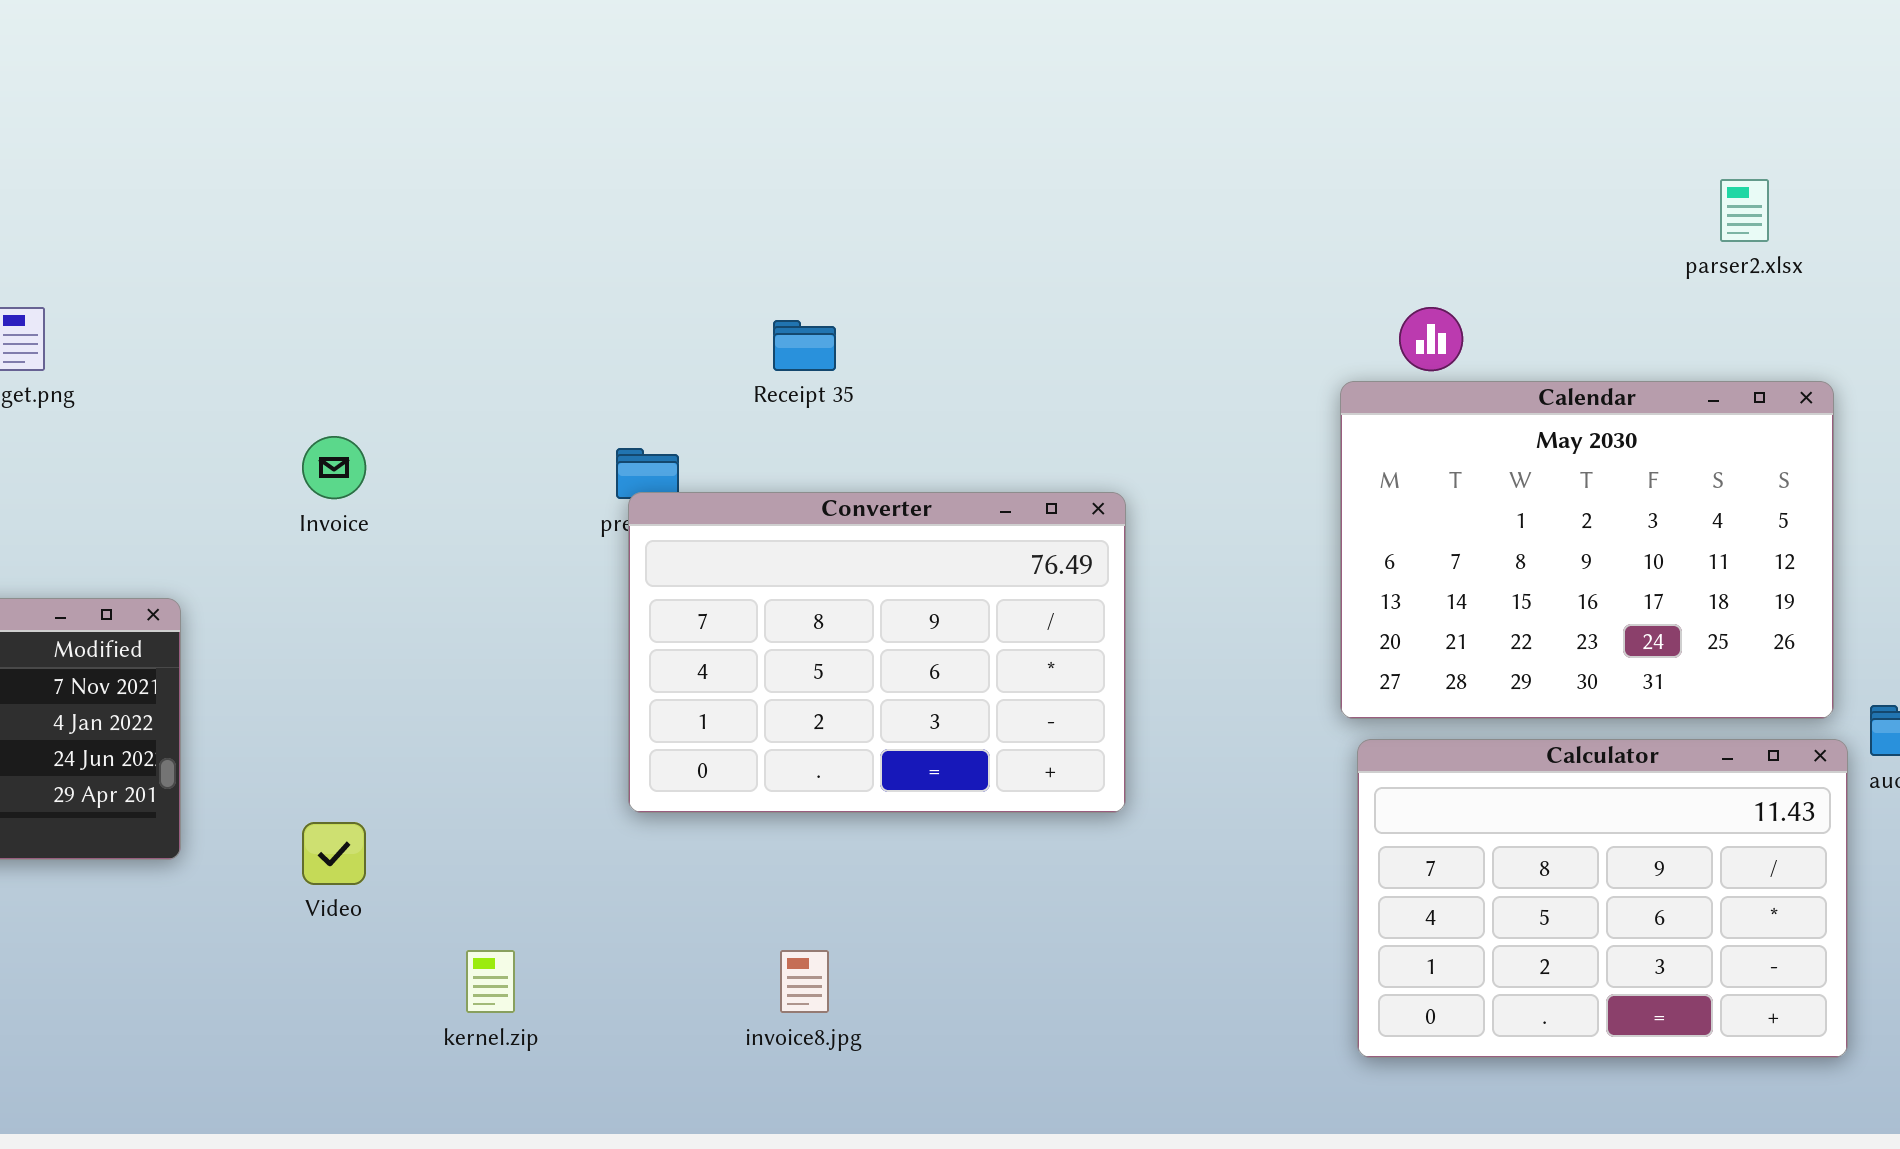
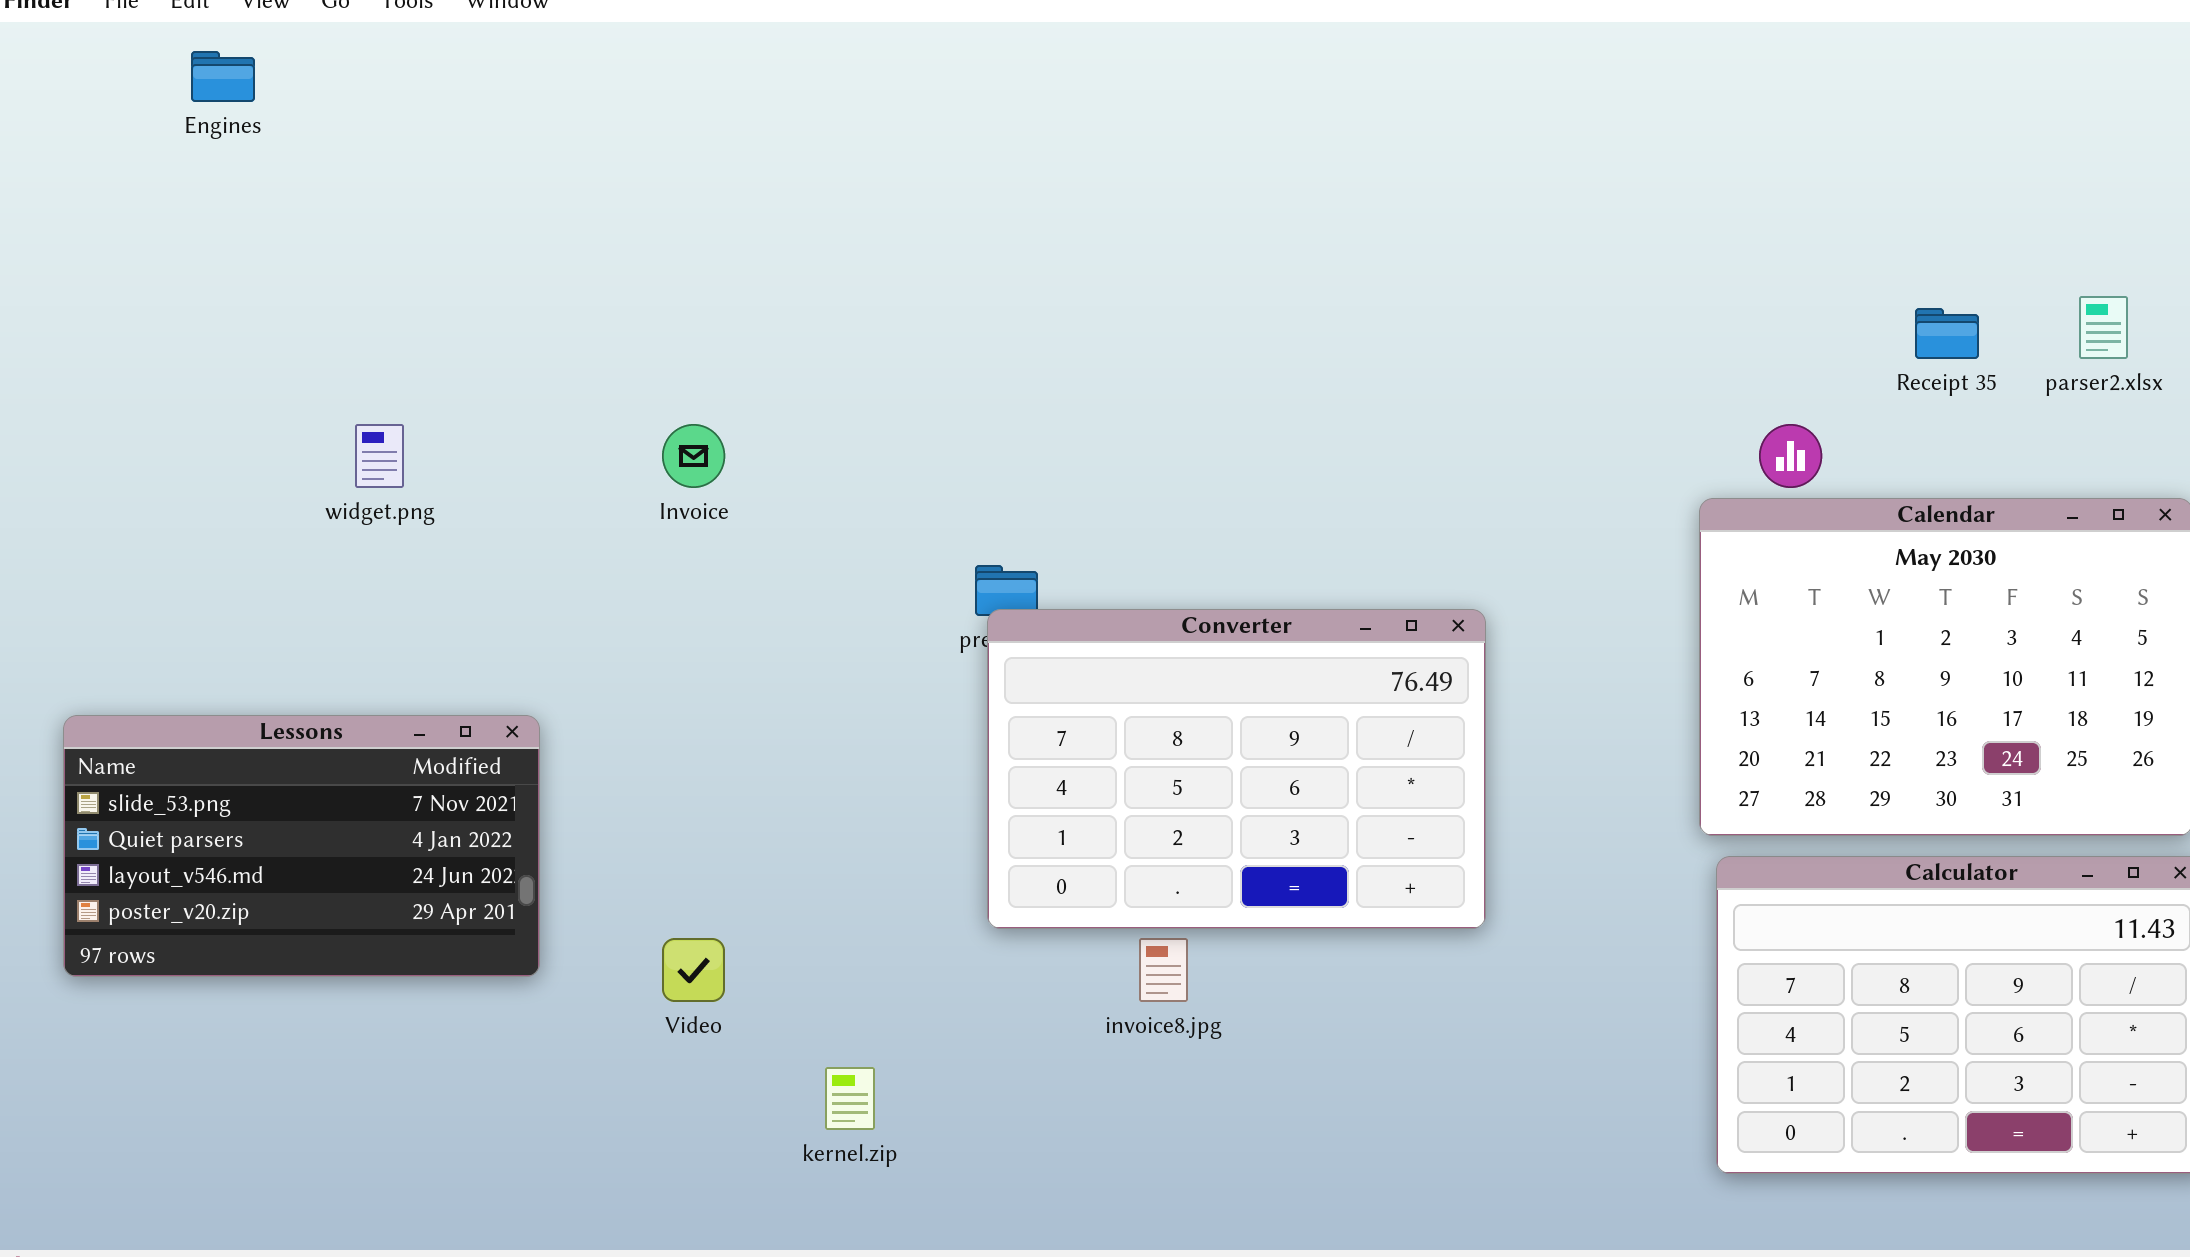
Receipt 35: [773,320,836,371] -> [1915,308,1979,359], moved
Invoice: [302,436,366,499] -> [662,424,725,488], moved
invoice8.jpg: [780,950,829,1013] -> [1139,938,1188,1002], moved

